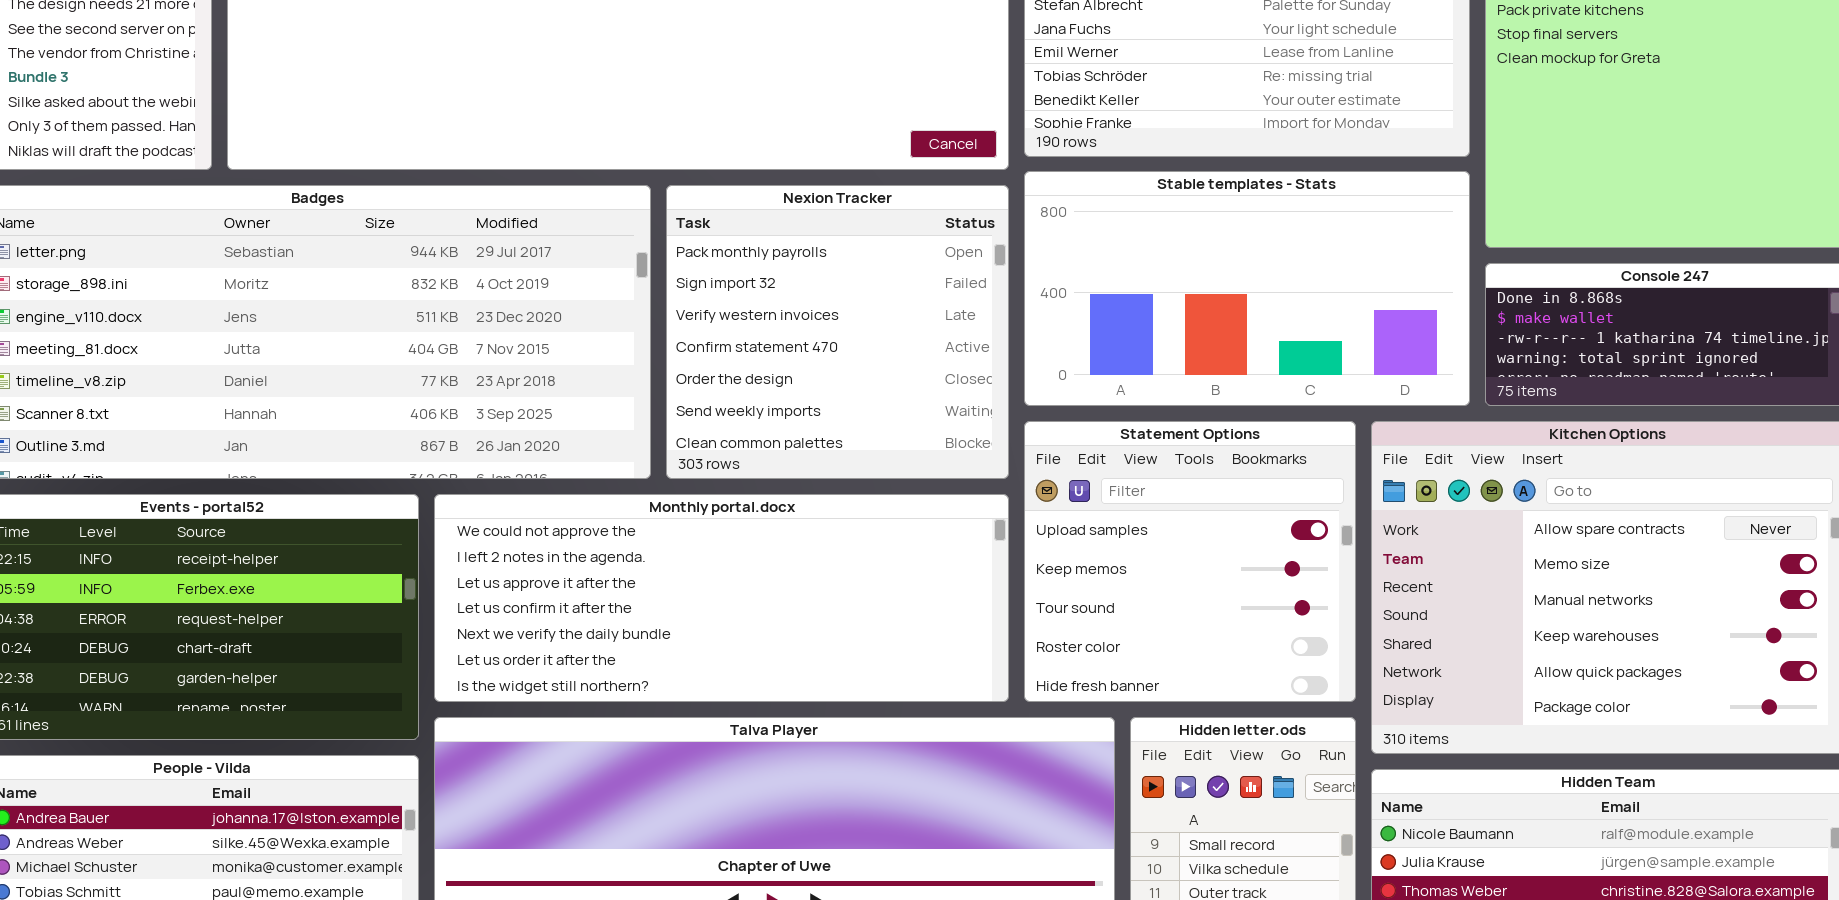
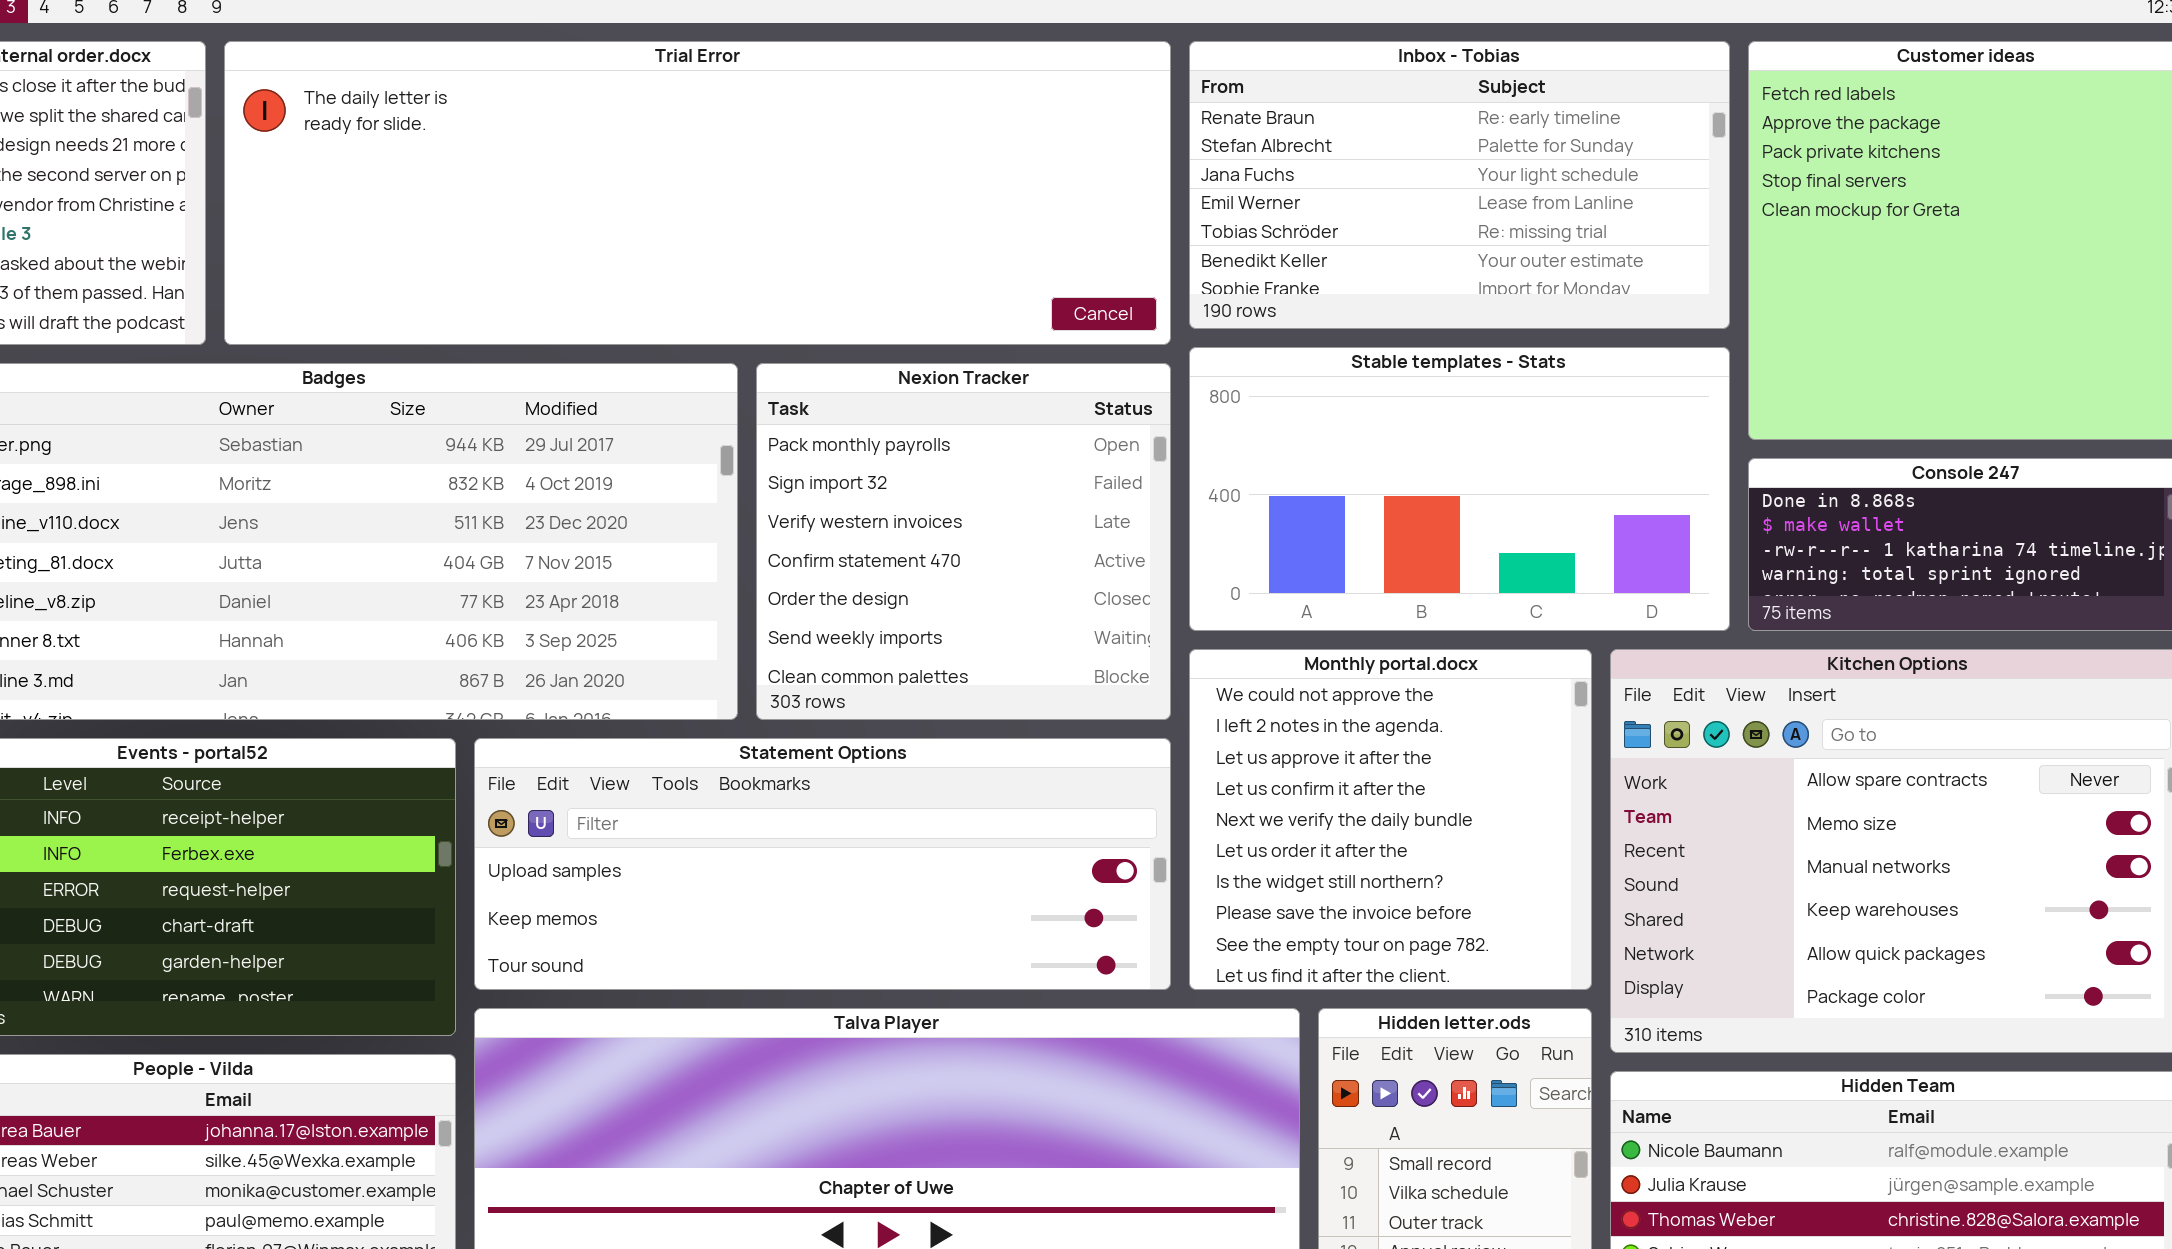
Statement Options: [1024,421,1356,702] -> [474,738,1171,990], moved, resized
Monthly portal.docx: [434,494,1009,702] -> [1189,649,1592,990], moved, resized

